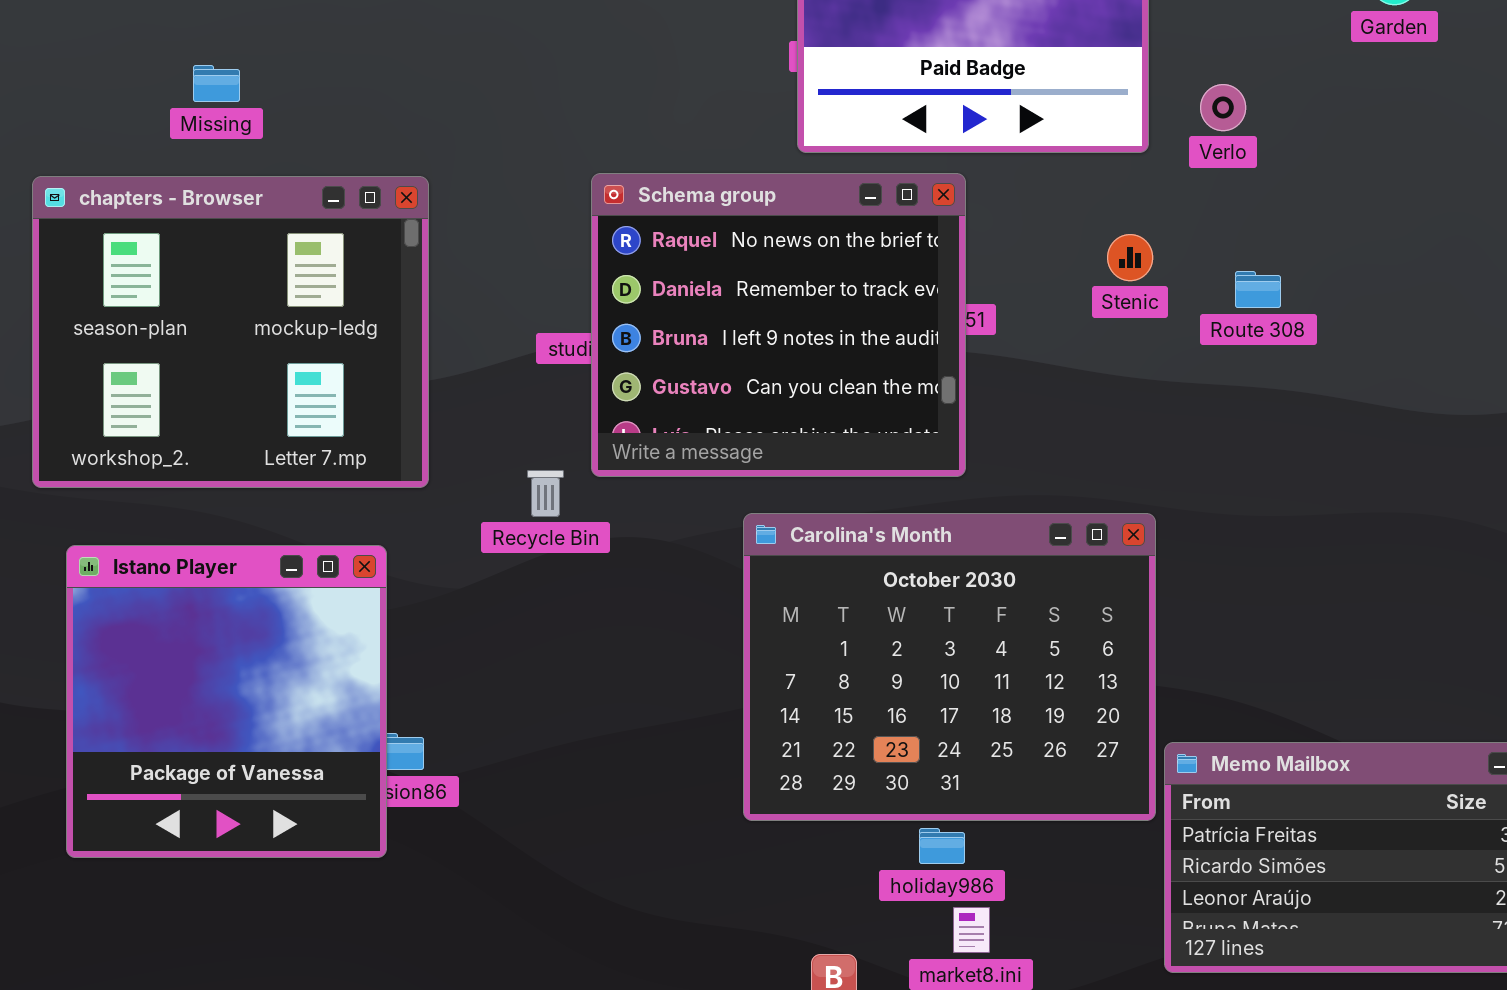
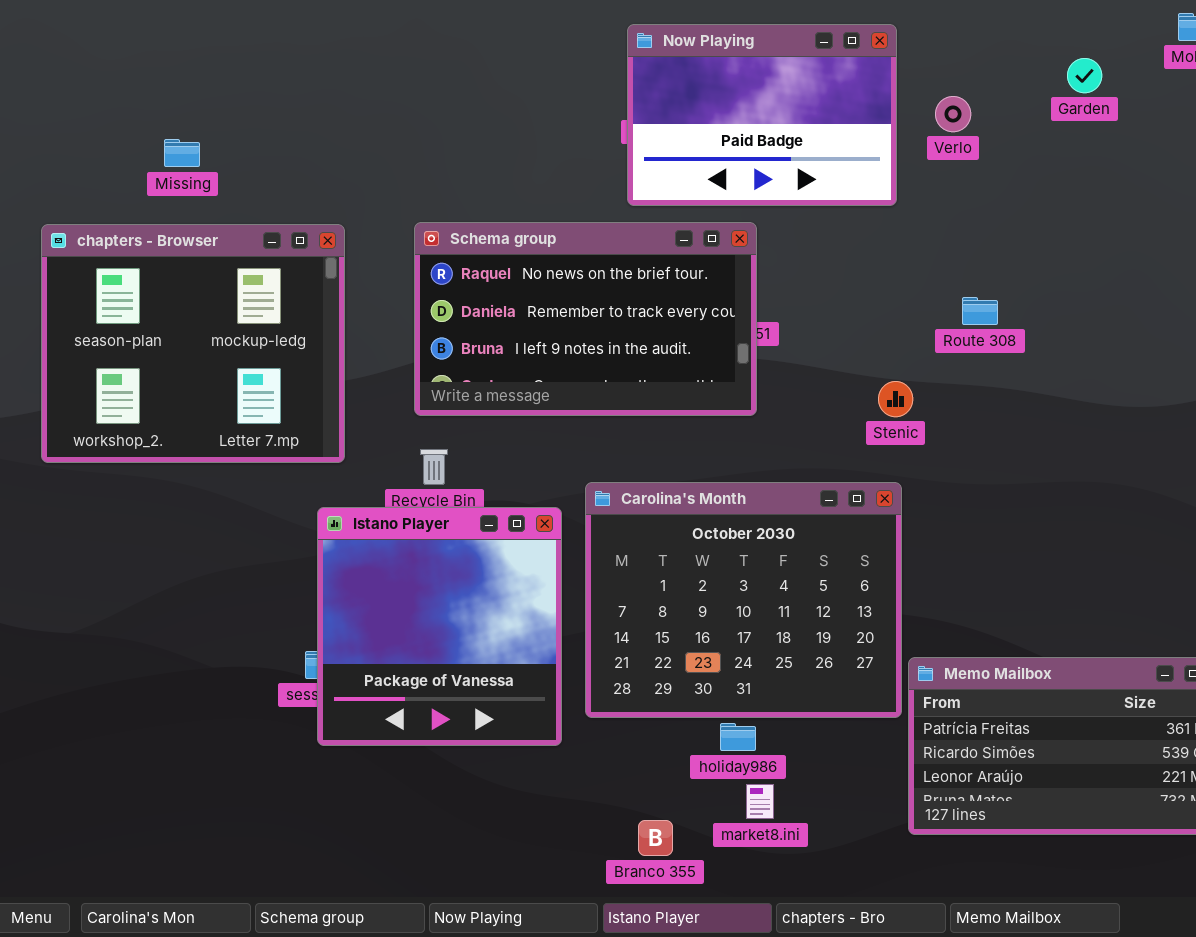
Verlo: [1200,84,1246,131] -> [935,96,971,132], moved
Schema group: [591,173,966,477] -> [414,222,757,416], resized
Stenic: [1107,234,1153,281] -> [878,381,913,417], moved
Istano Player: [66,545,387,858] -> [317,507,562,746], moved

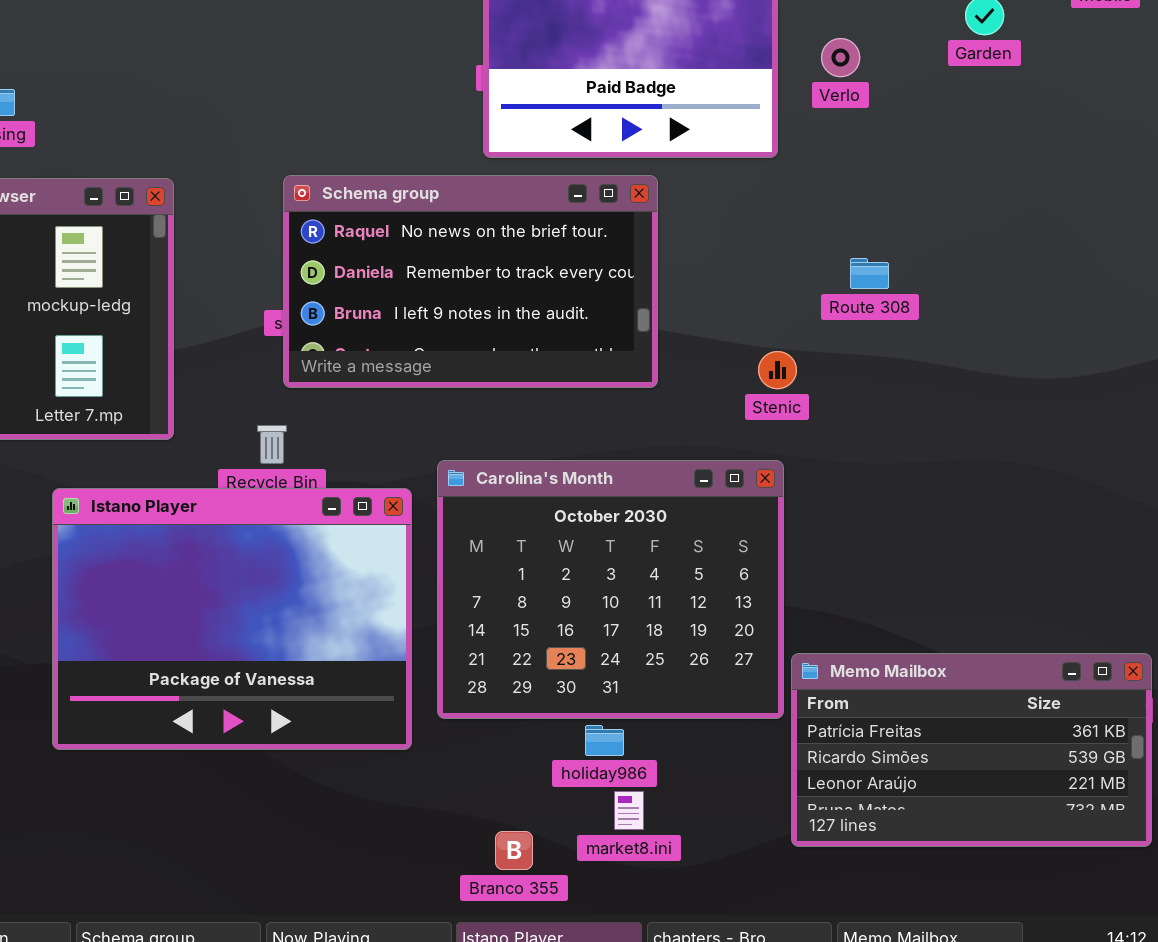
Schema group: [414,222,757,416] -> [283,175,658,388], moved
Istano Player: [317,507,562,746] -> [52,488,412,750], resized

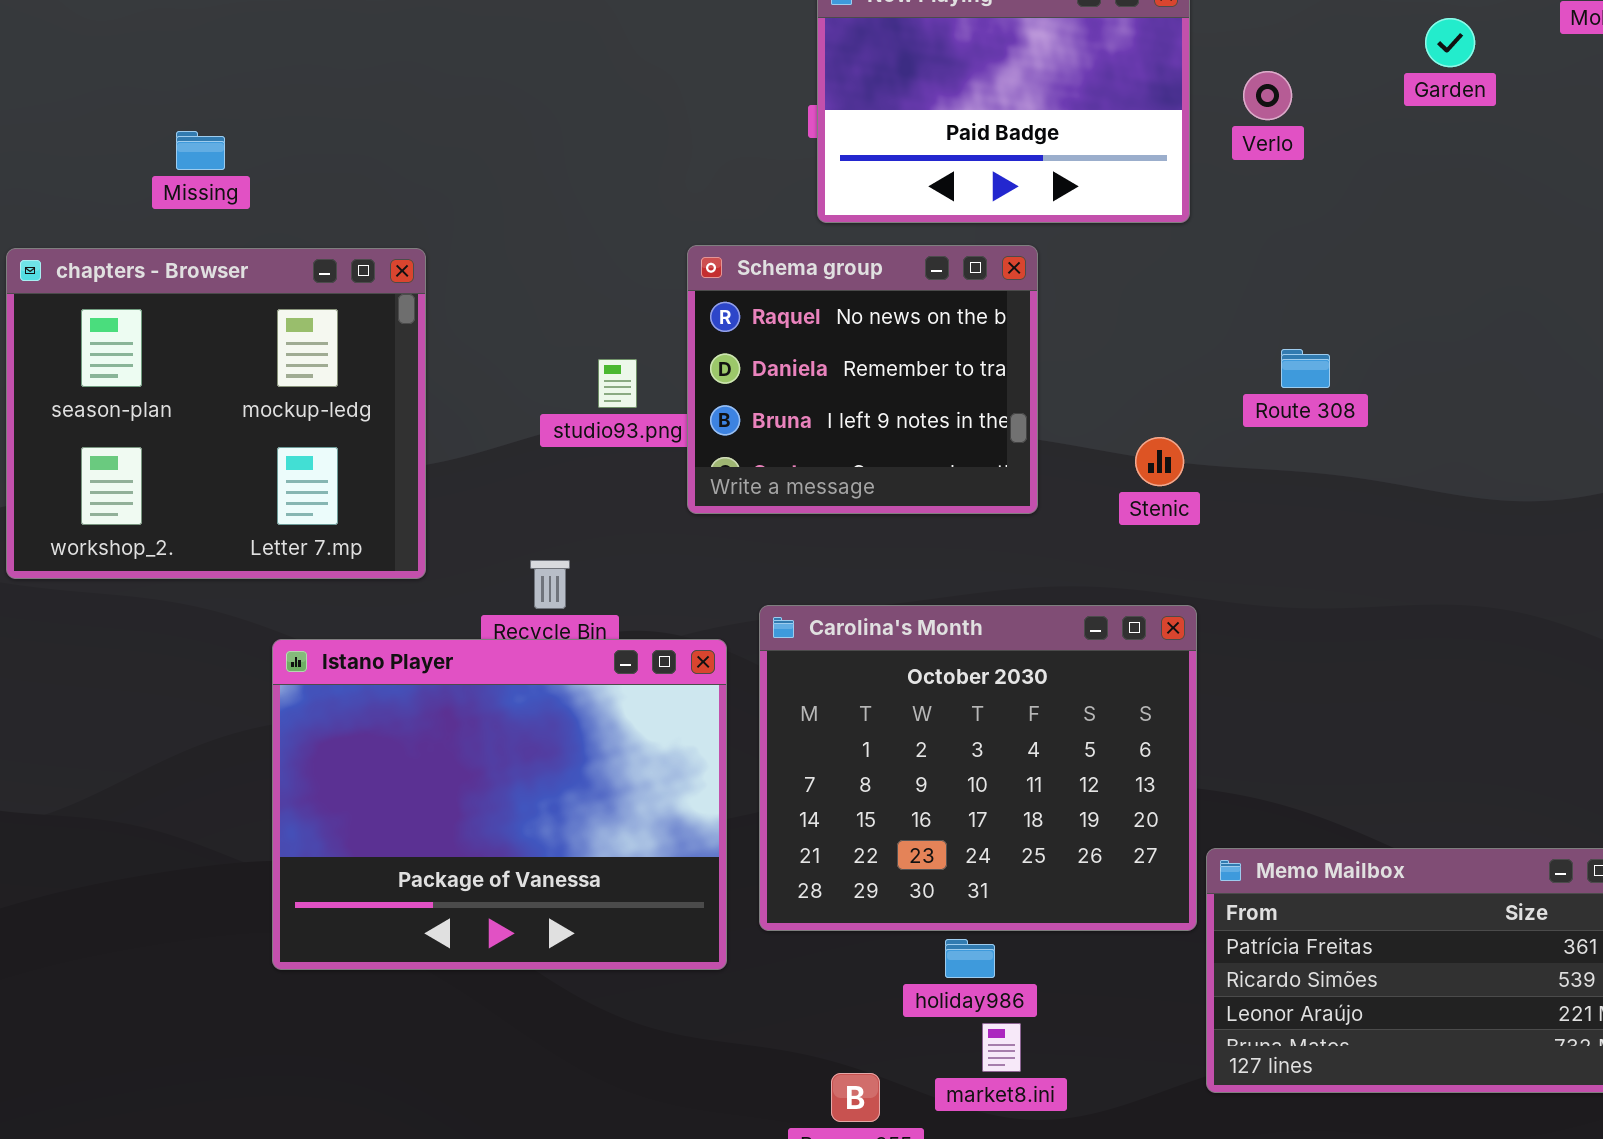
Schema group: [283,175,658,388] -> [687,245,1038,514], resized
Stenic: [758,351,797,389] -> [1135,437,1184,486], moved

